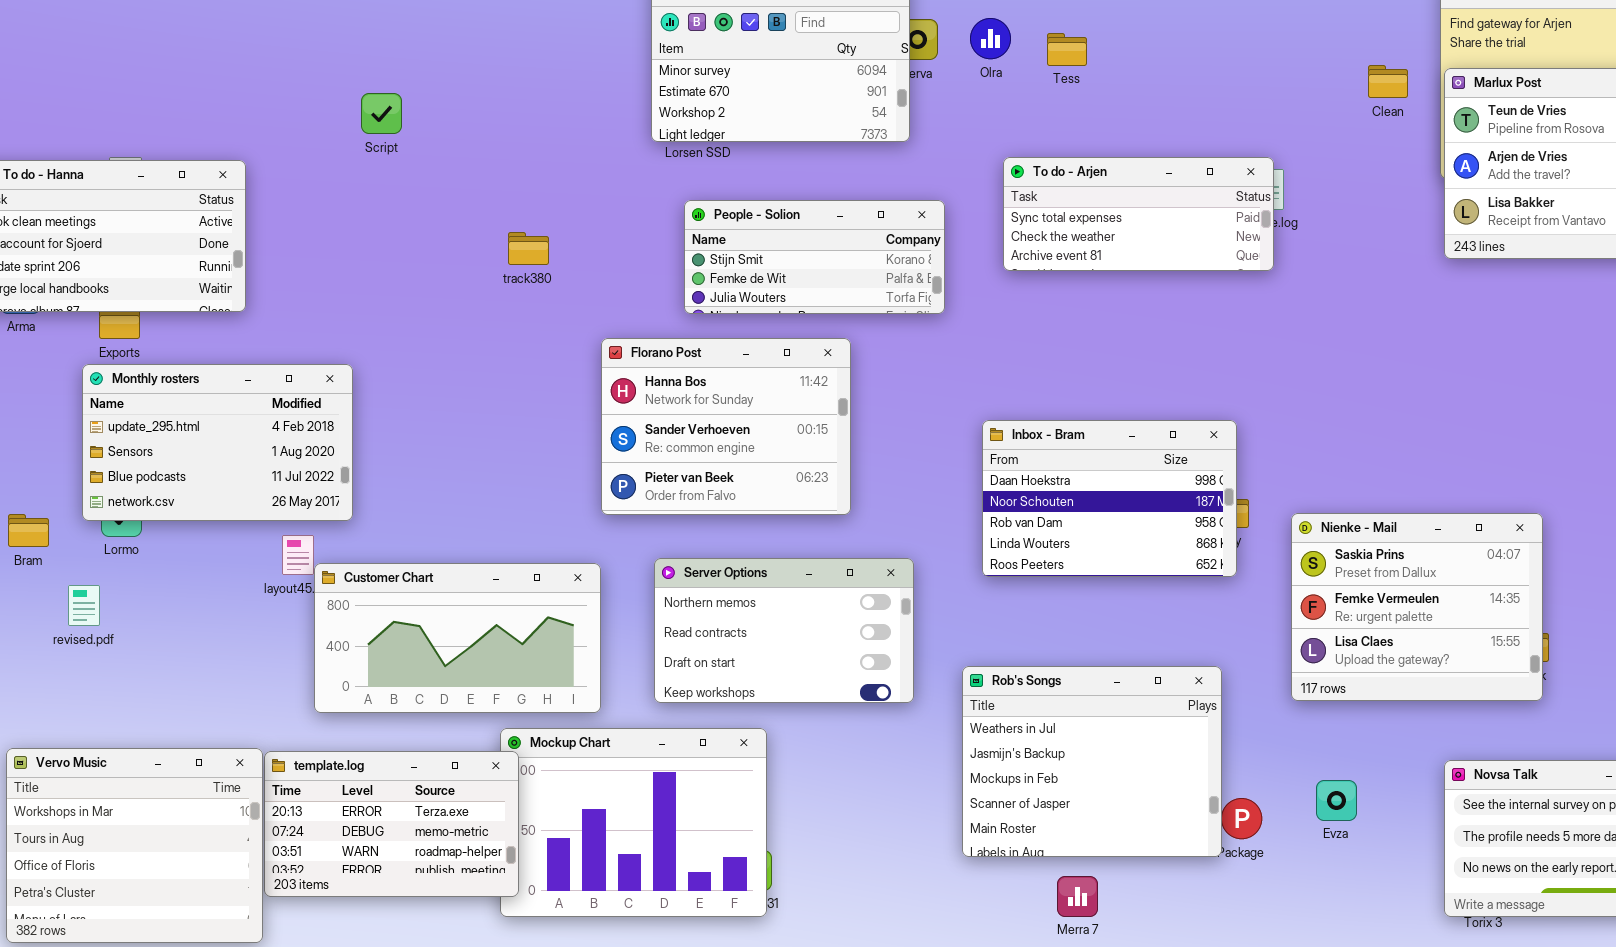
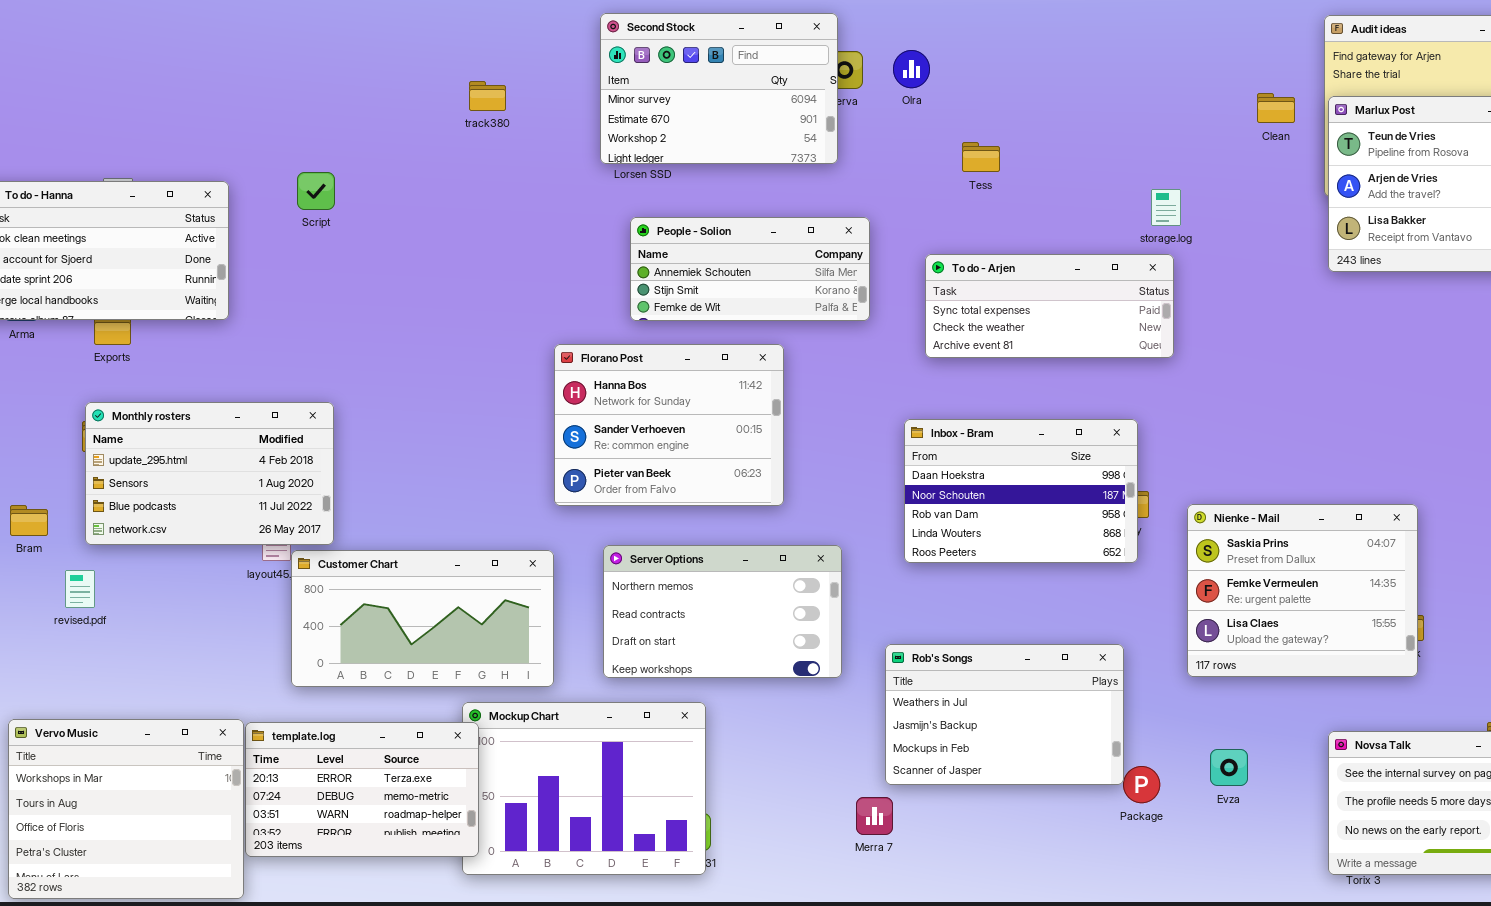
Tess: [1047,33,1087,66] -> [962,142,1000,172], moved
Script: [361,93,402,134] -> [297,172,335,210], moved
To do - Arjen: [1003,157,1274,271] -> [925,254,1174,358], moved
People - Solion: [684,200,945,314] -> [630,217,870,321], scrolled up 1 row
track380: [508,232,549,265] -> [469,81,506,111], moved
Monthly rosters: [82,364,353,521] -> [85,402,334,545], moved
Rob's Songs: [962,666,1222,857] -> [885,644,1124,785], resized
Merra 7: [1057,876,1098,917] -> [856,797,893,835], moved

